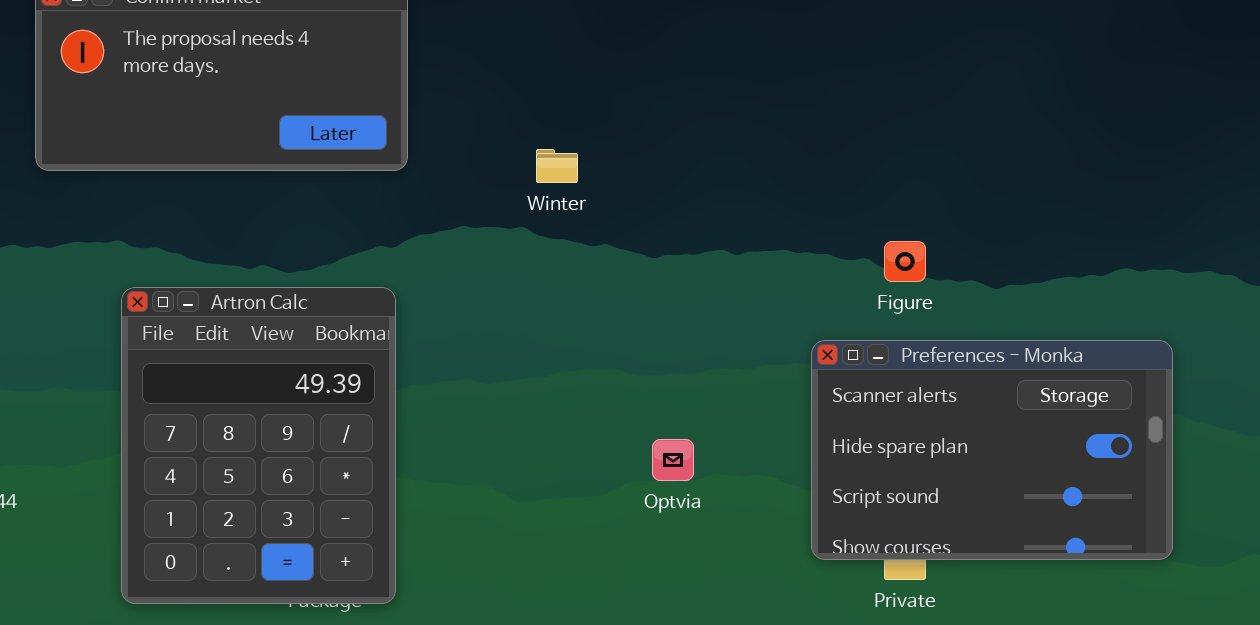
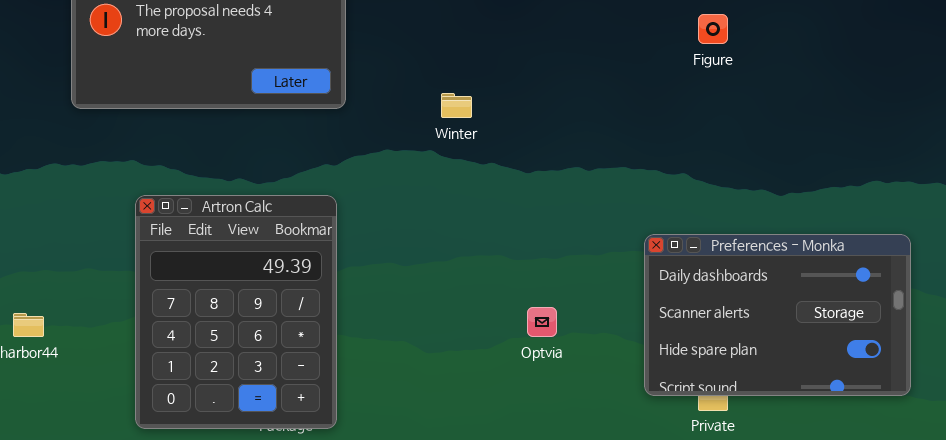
Figure: [884,241,926,282] -> [698,14,728,44], moved
Preferences - Monka: [811,340,1173,560] -> [644,234,911,396], scrolled up 1 row

